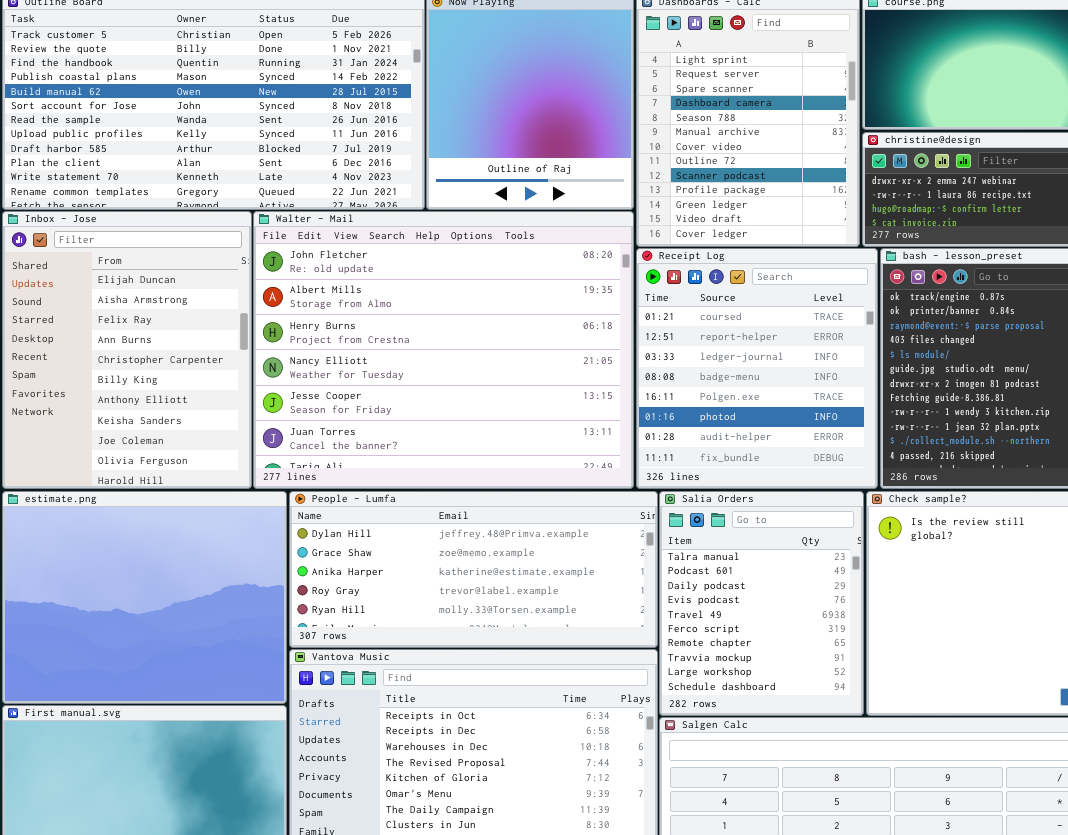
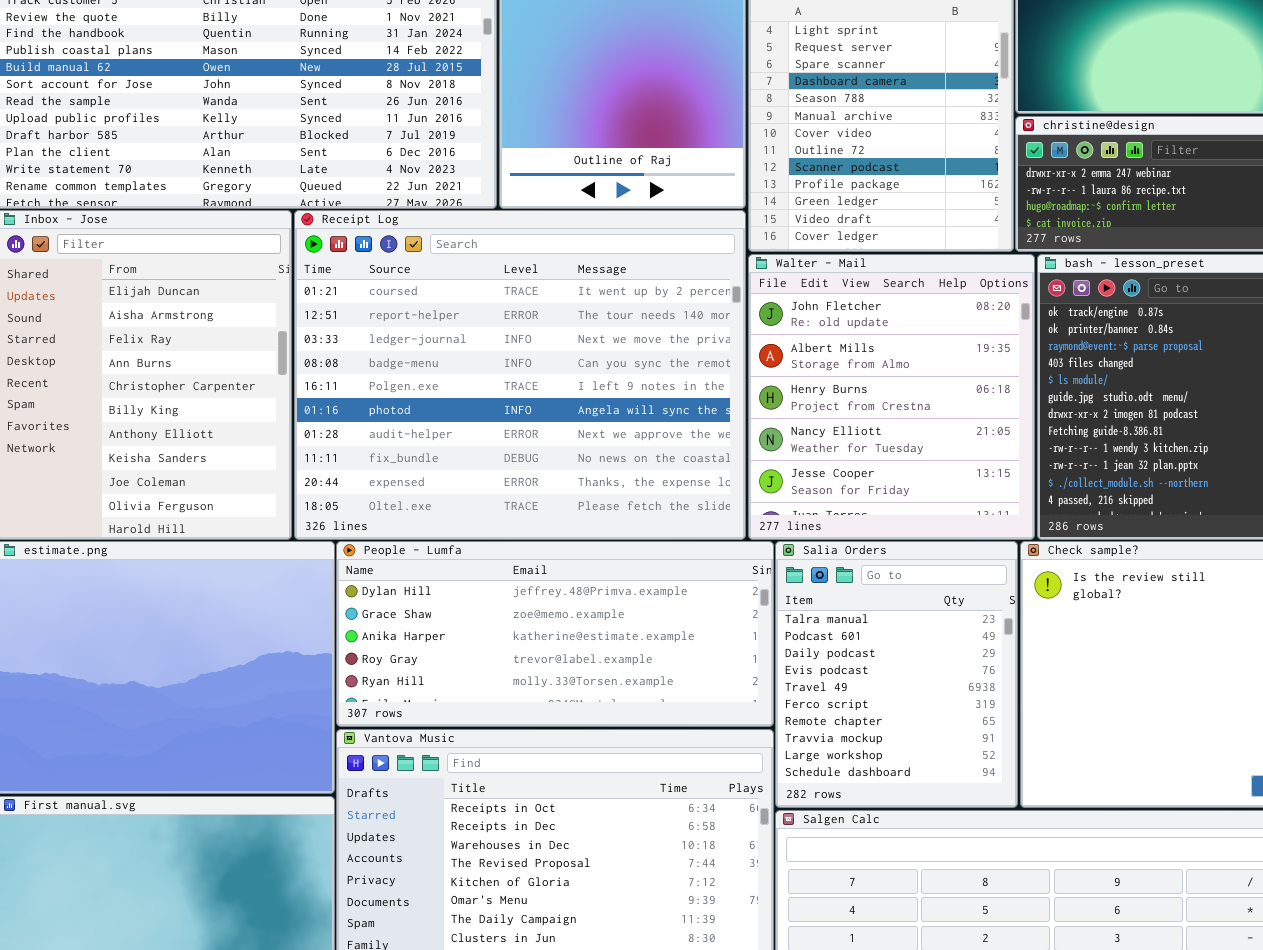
Walter - Mail: [253,211,634,489] -> [748,254,1035,540], moved, resized
Receipt Log: [636,248,878,489] -> [294,210,746,540], moved, resized

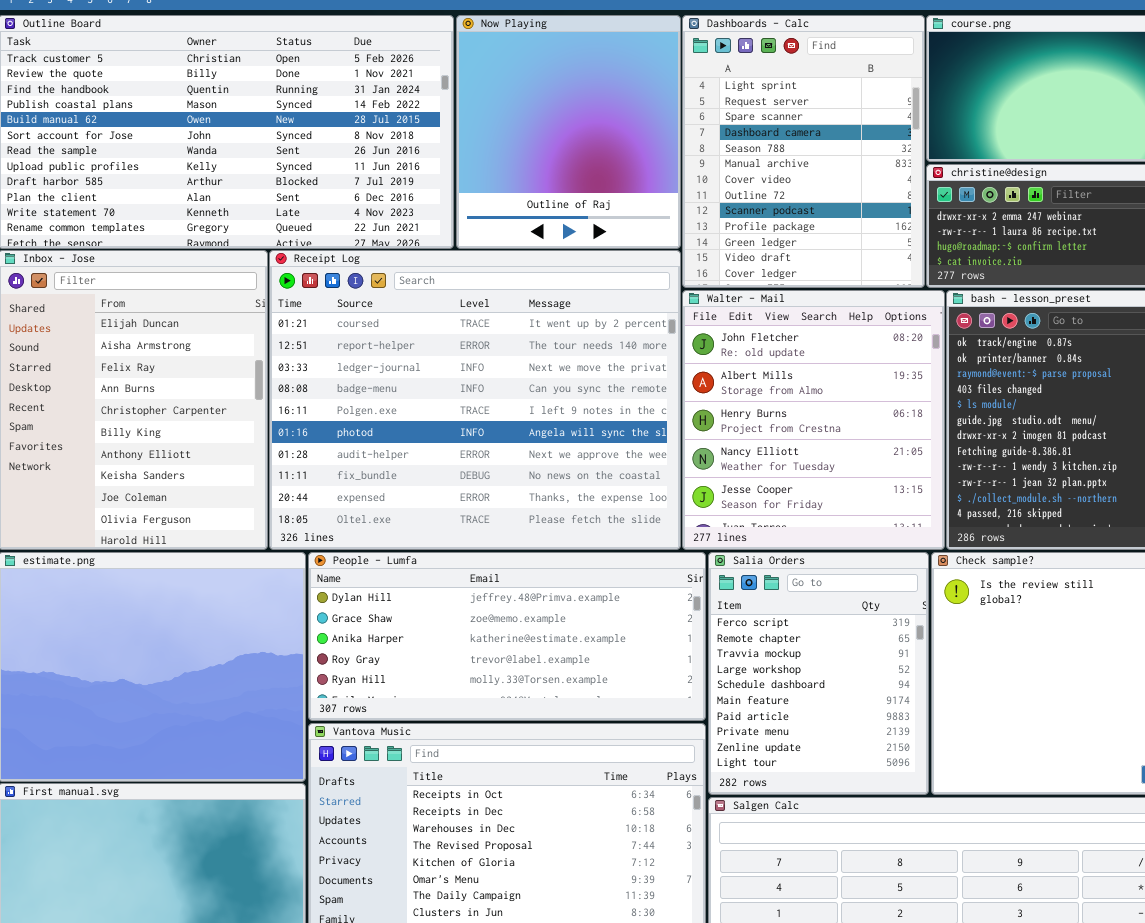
Salia Orders: [775,541,1018,808] -> [708,552,929,795], scrolled down 5 rows

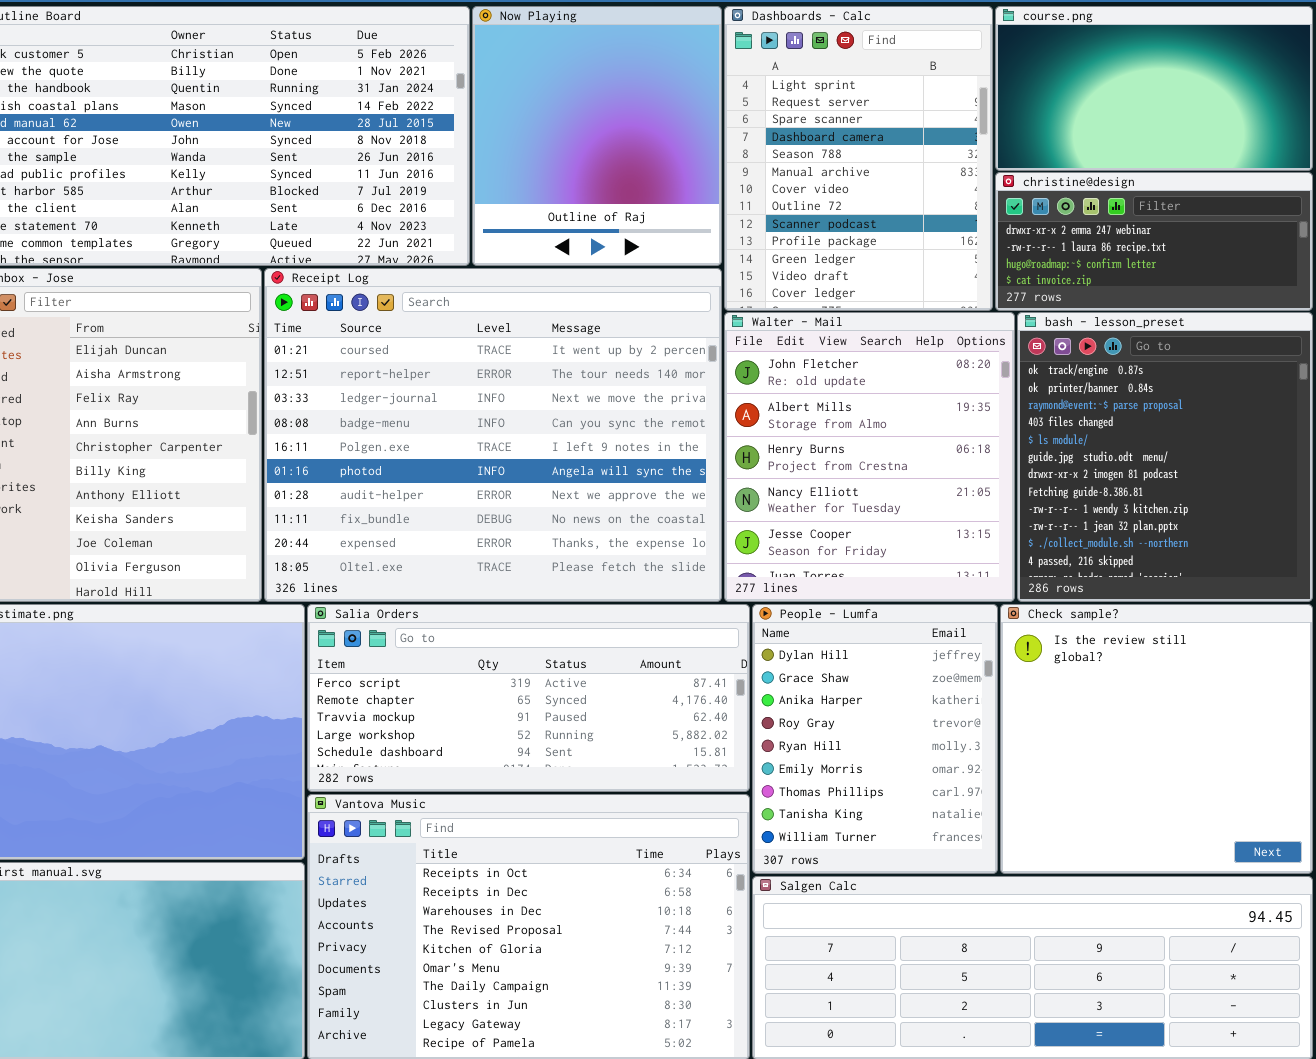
People - Lumfa: [308,552,706,721] -> [752,604,998,874], moved, resized
Salia Orders: [708,552,929,795] -> [307,604,750,792], moved, resized

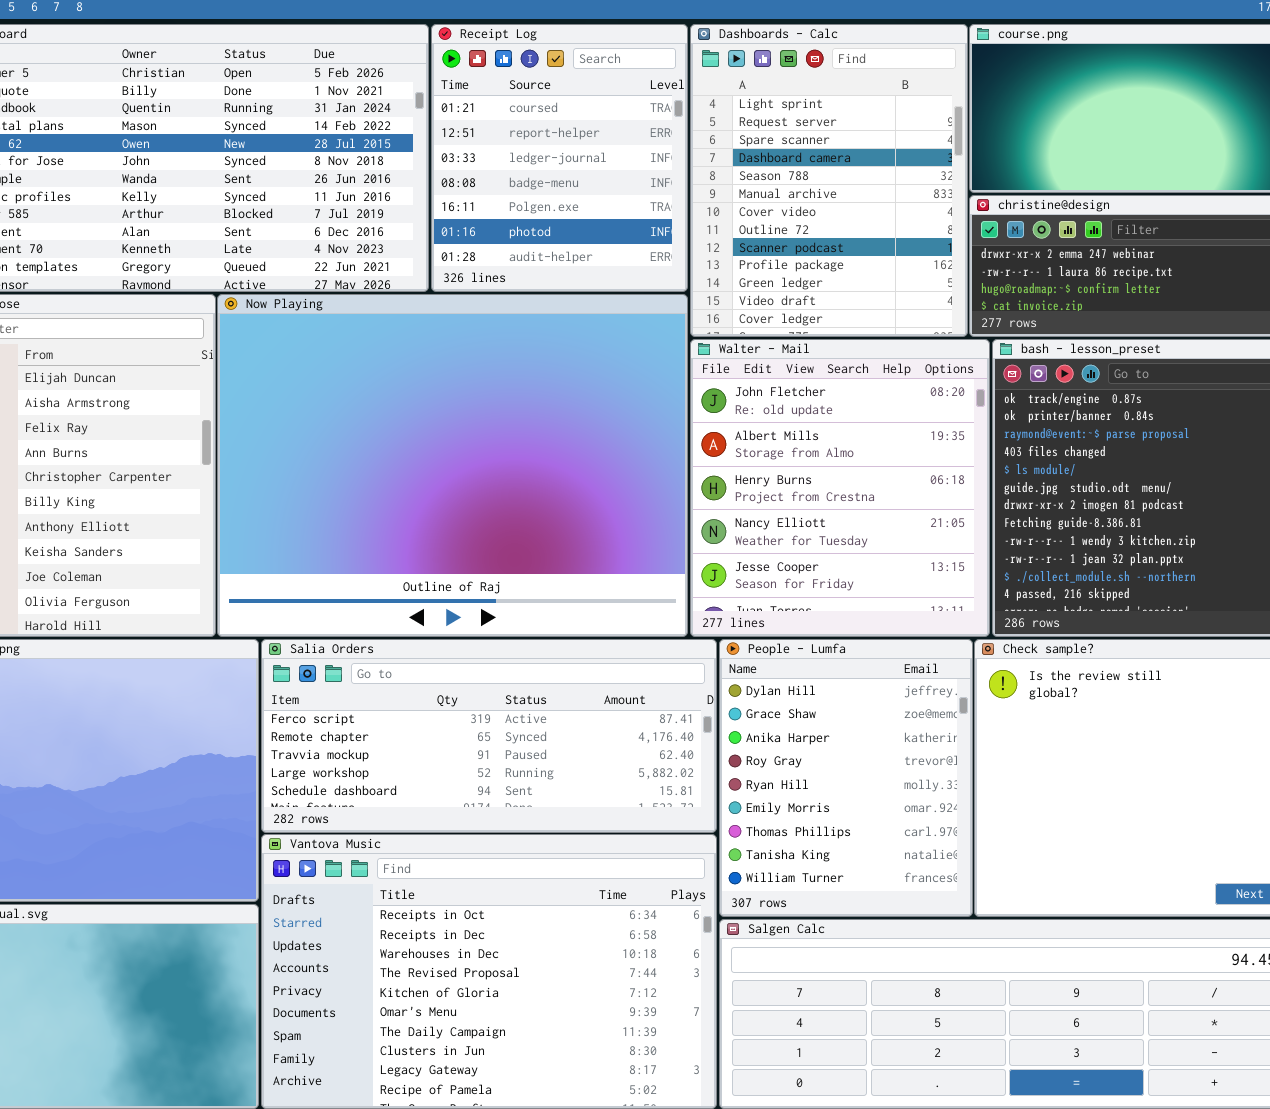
Now Playing: [472,6,722,266] -> [217,294,688,637], moved, resized
Receipt Log: [264,268,722,602] -> [431,24,688,292], moved, resized

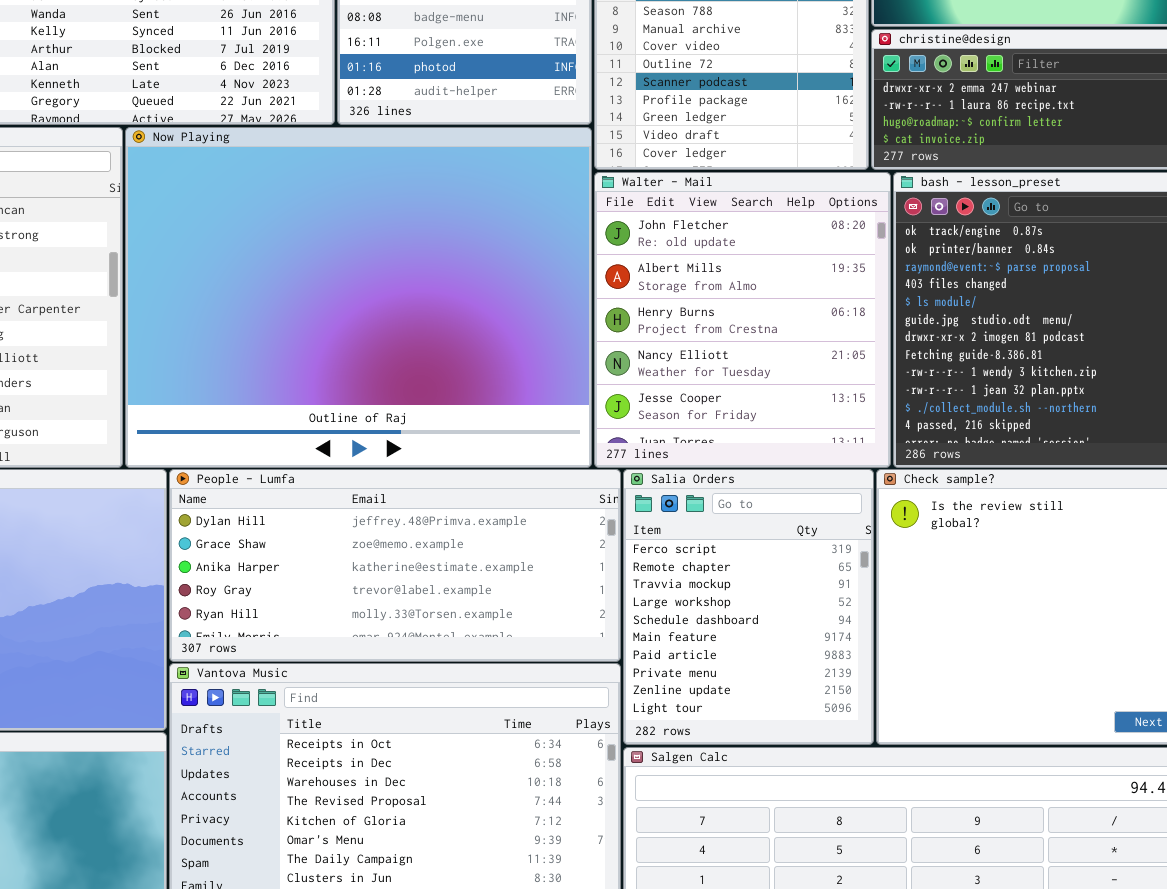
Salia Orders: [261,639,717,833] -> [623,469,874,745], moved, resized
People - Lumfa: [719,639,973,917] -> [169,469,621,662], moved, resized

